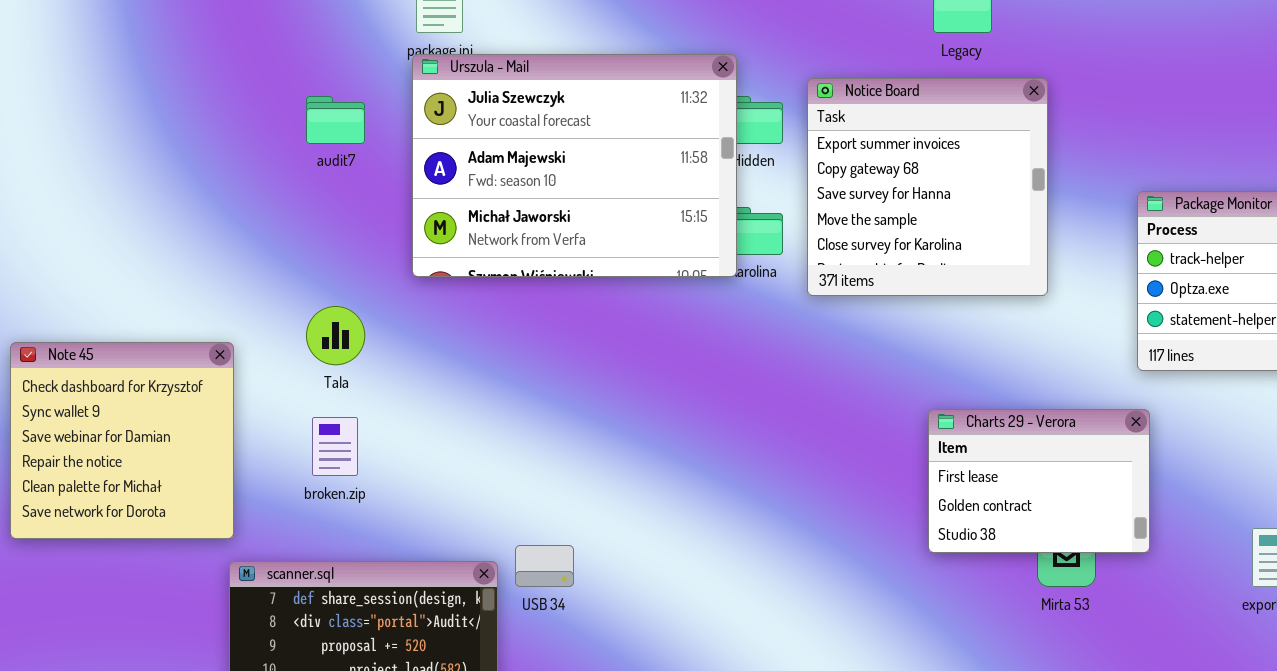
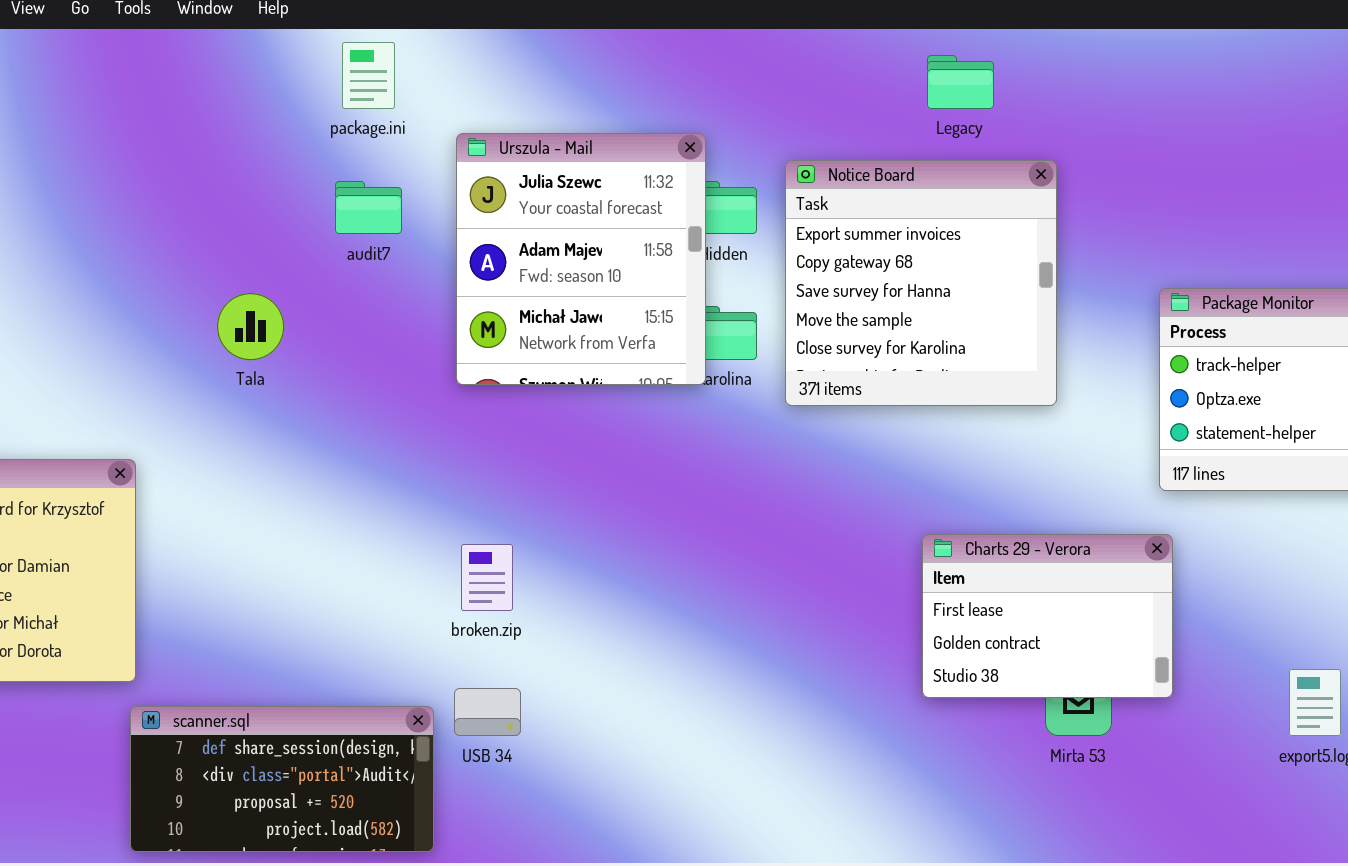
Urszula - Mail: [412,54,737,277] -> [456,133,706,385], resized
audit7: [306,96,365,144] -> [335,181,402,234], moved
Tala: [306,306,365,365] -> [217,293,284,360], moved
broken.zip: [312,417,358,476] -> [461,544,513,611], moved

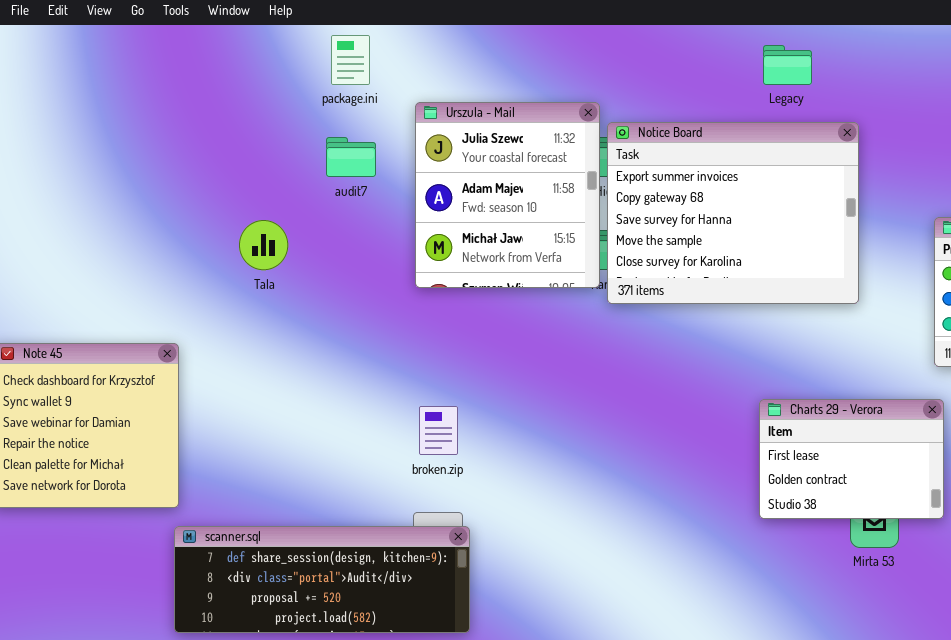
Notice Board: [785,160,1057,406] -> [607,122,859,304], resized
scanner.sql: [130,706,434,852] -> [174,526,470,633], resized

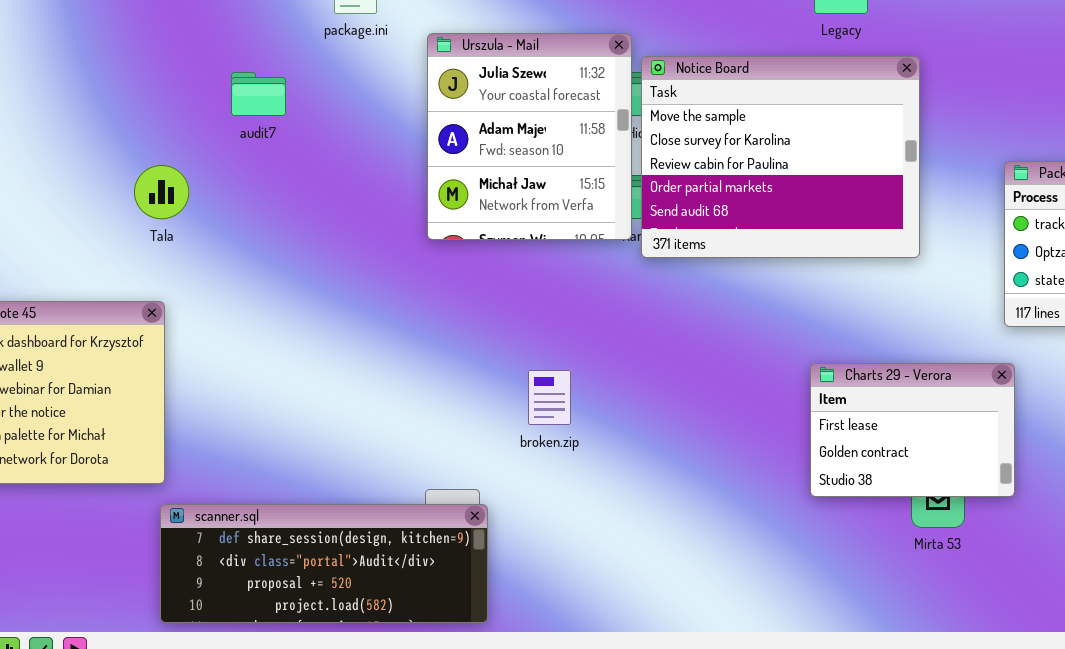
Notice Board: [607,122,859,304] -> [641,56,920,258], scrolled down 3 rows
audit7: [326,137,376,177] -> [231,72,286,116], moved
Tala: [239,220,288,270] -> [134,165,189,219], moved
broken.zip: [419,406,458,455] -> [528,370,571,425], moved

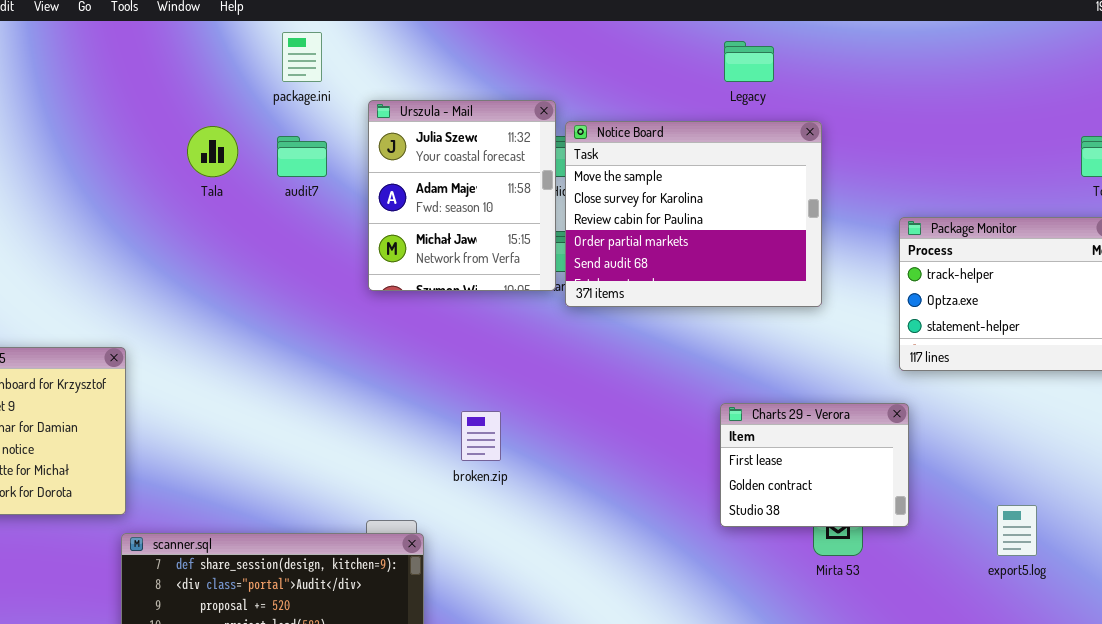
audit7: [231,72,286,116] -> [277,136,327,177], moved
Tala: [134,165,189,219] -> [187,126,238,177], moved

